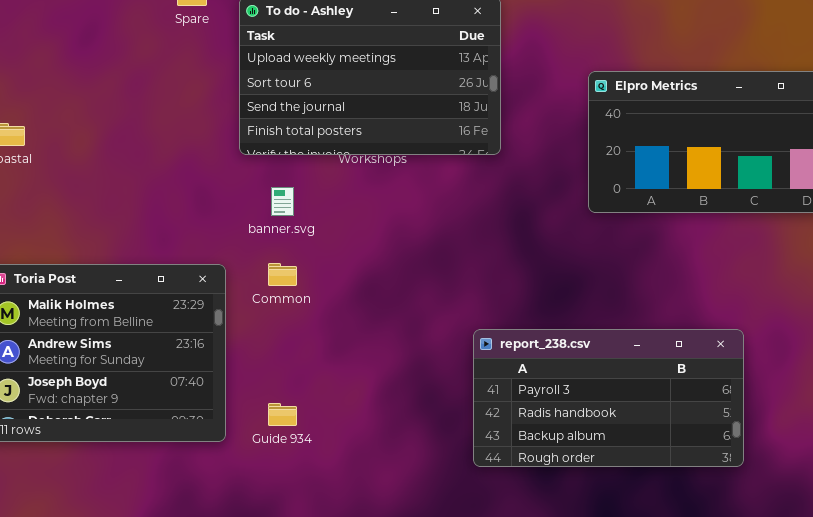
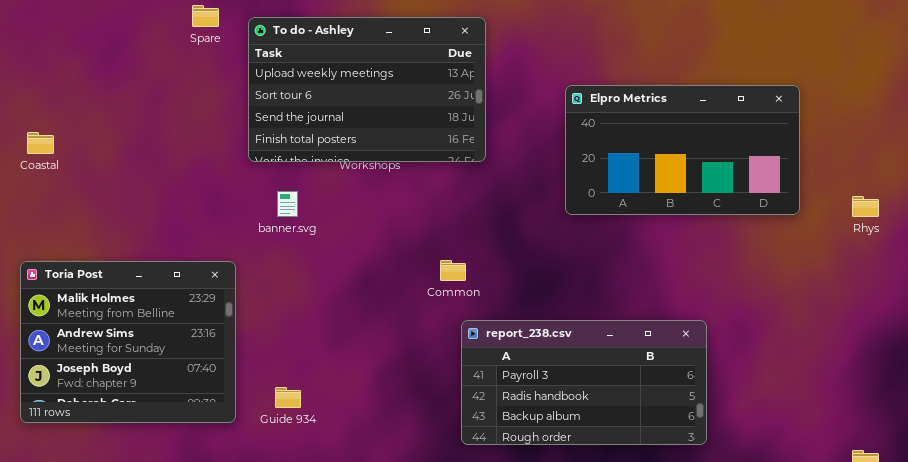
Common: [268,263,297,286] -> [440,260,466,281], moved

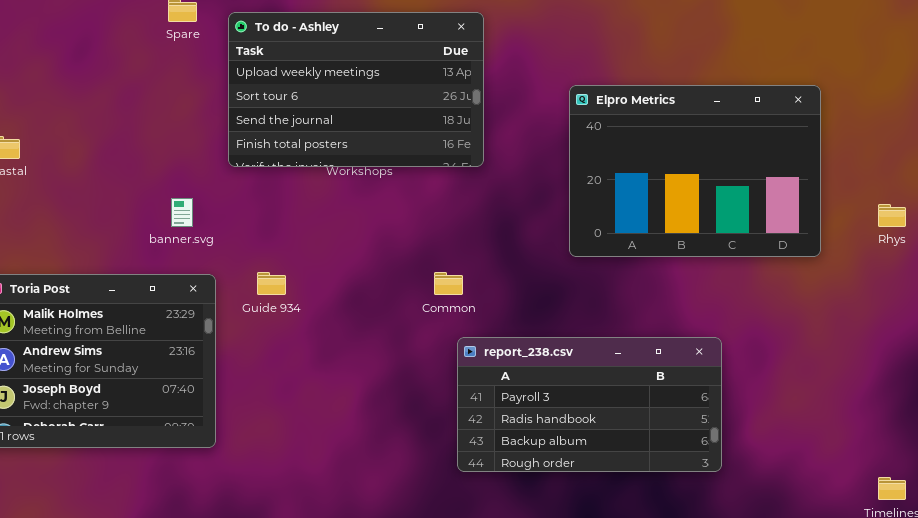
Elpro Metrics: [565,85,800,215] -> [569,85,821,257], resized
banner.svg: [277,191,298,217] -> [171,198,193,227], moved
Guide 934: [275,387,301,408] -> [257,272,286,295], moved

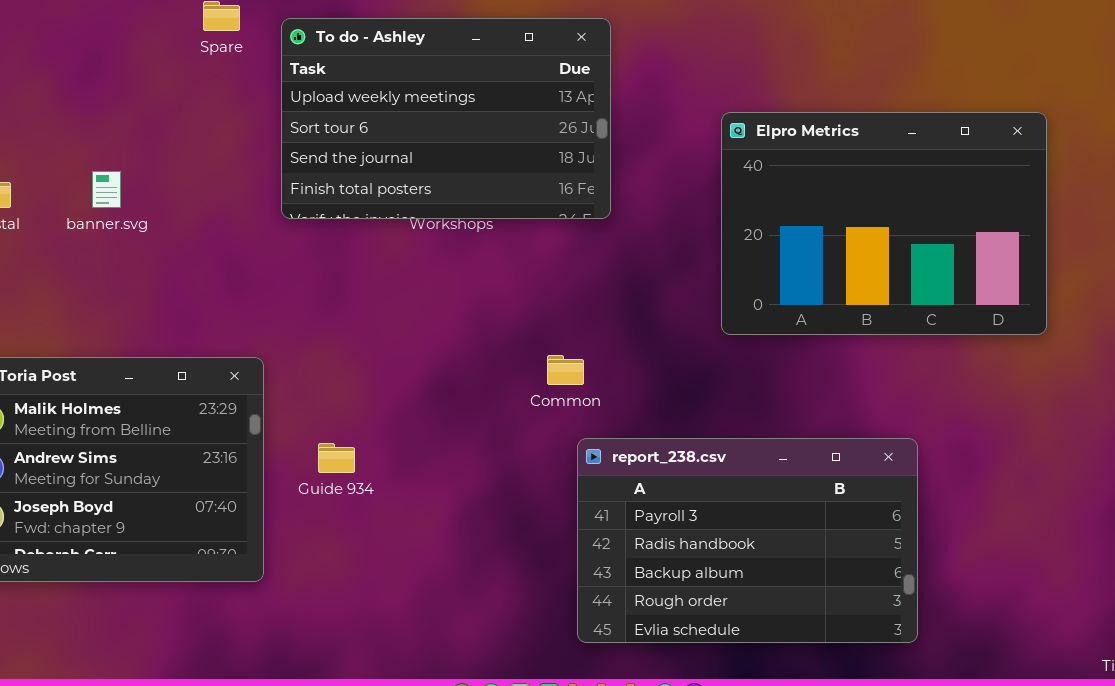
banner.svg: [171,198,193,227] -> [92,171,121,208], moved
Guide 934: [257,272,286,295] -> [318,443,355,473], moved
report_238.csv: [457,337,722,472] -> [577,438,918,643], resized

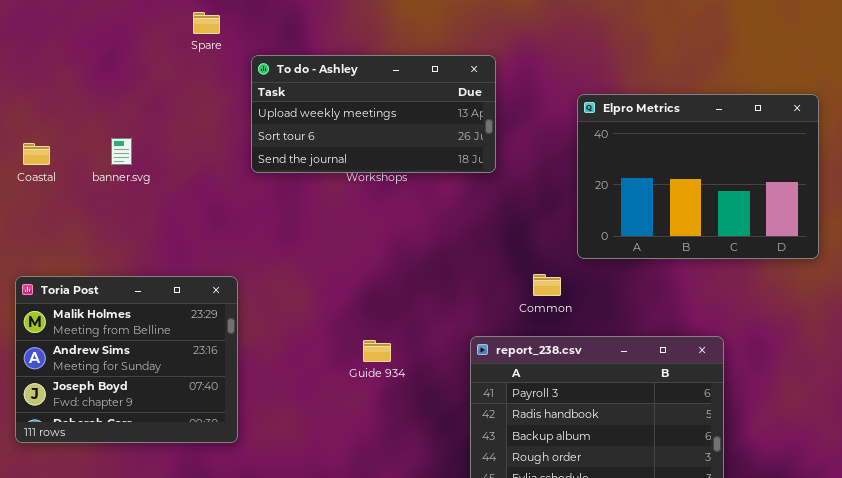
To do - Ashley: [281,18,611,219] -> [251,55,496,173], resized
Common: [547,355,584,385] -> [533,274,561,296], moved
Guide 934: [318,443,355,473] -> [363,340,391,362], moved

